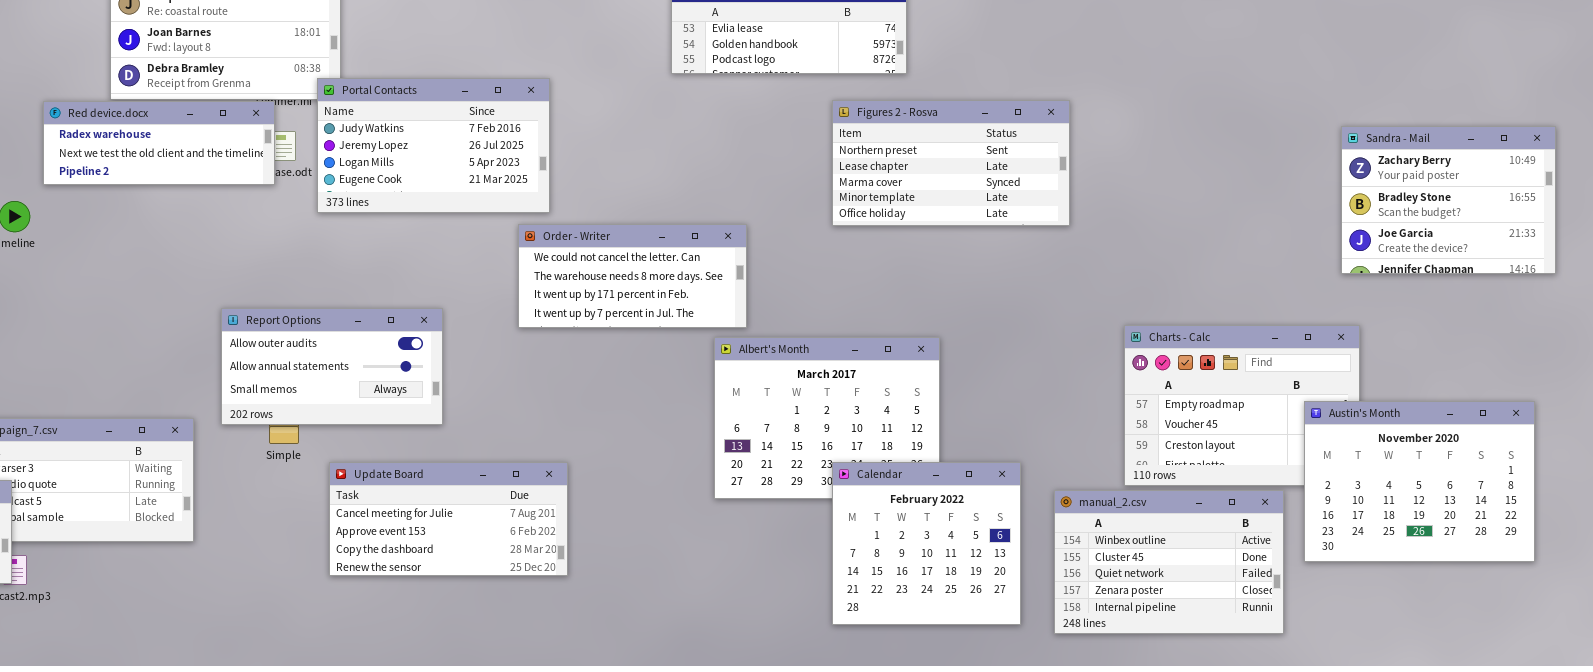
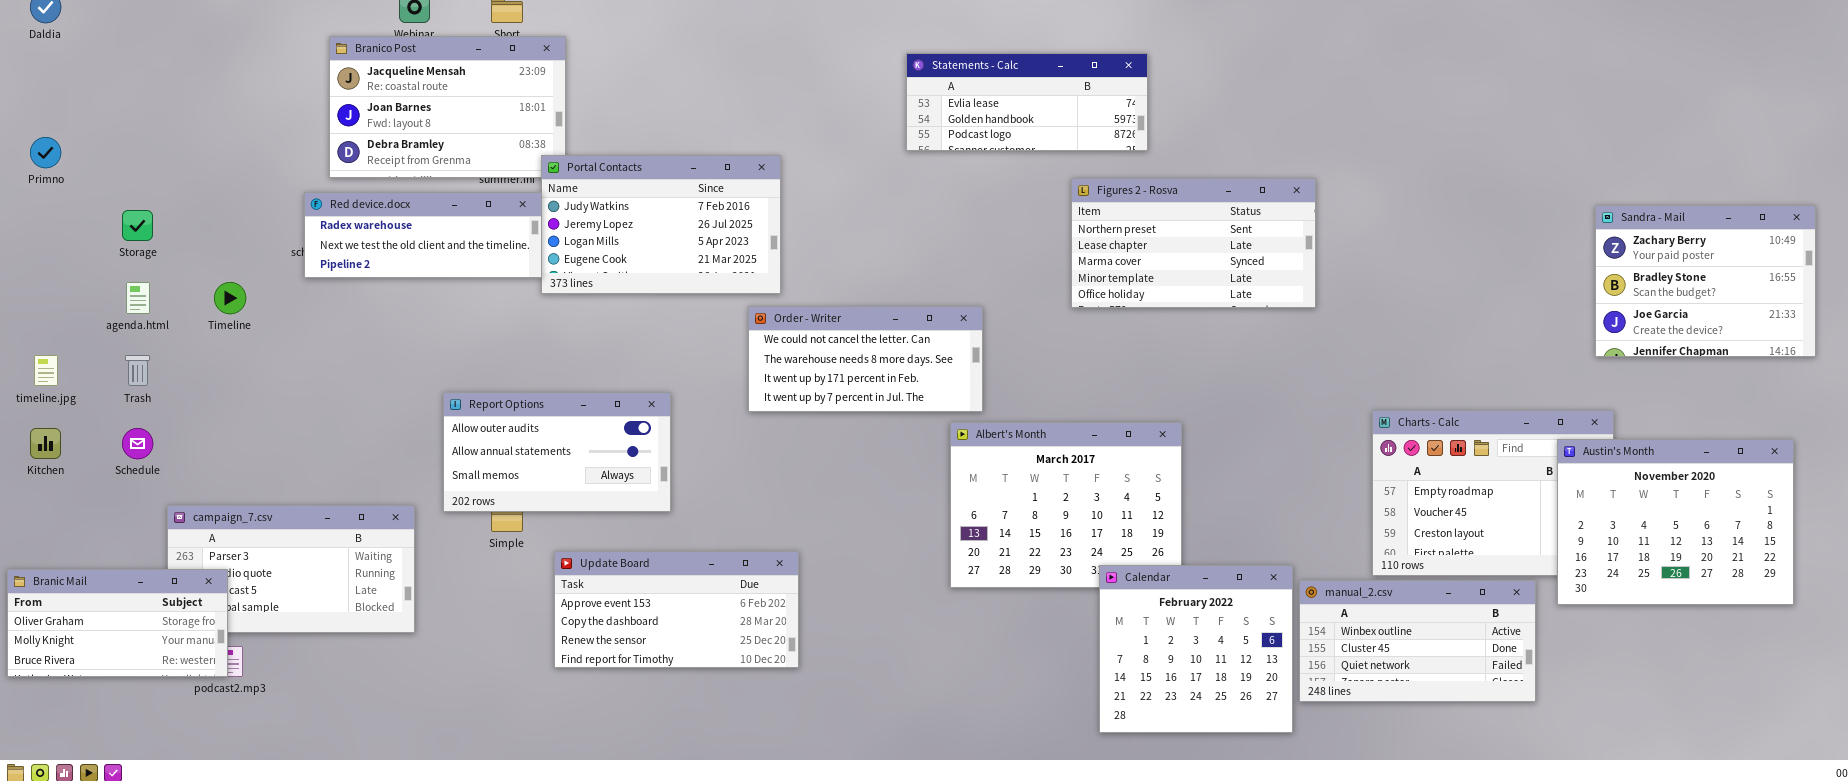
Red device.docx: [43,101,275,185] -> [304,192,542,278], moved
Austin's Month: [1304,401,1535,562] -> [1557,439,1794,605], moved
Update Board: [329,462,568,576] -> [554,551,799,668], scrolled down 1 row
Calendar: [832,462,1021,625] -> [1099,565,1293,733], moved
manual_2.csv: [1054,490,1284,634] -> [1299,580,1536,702], resized

